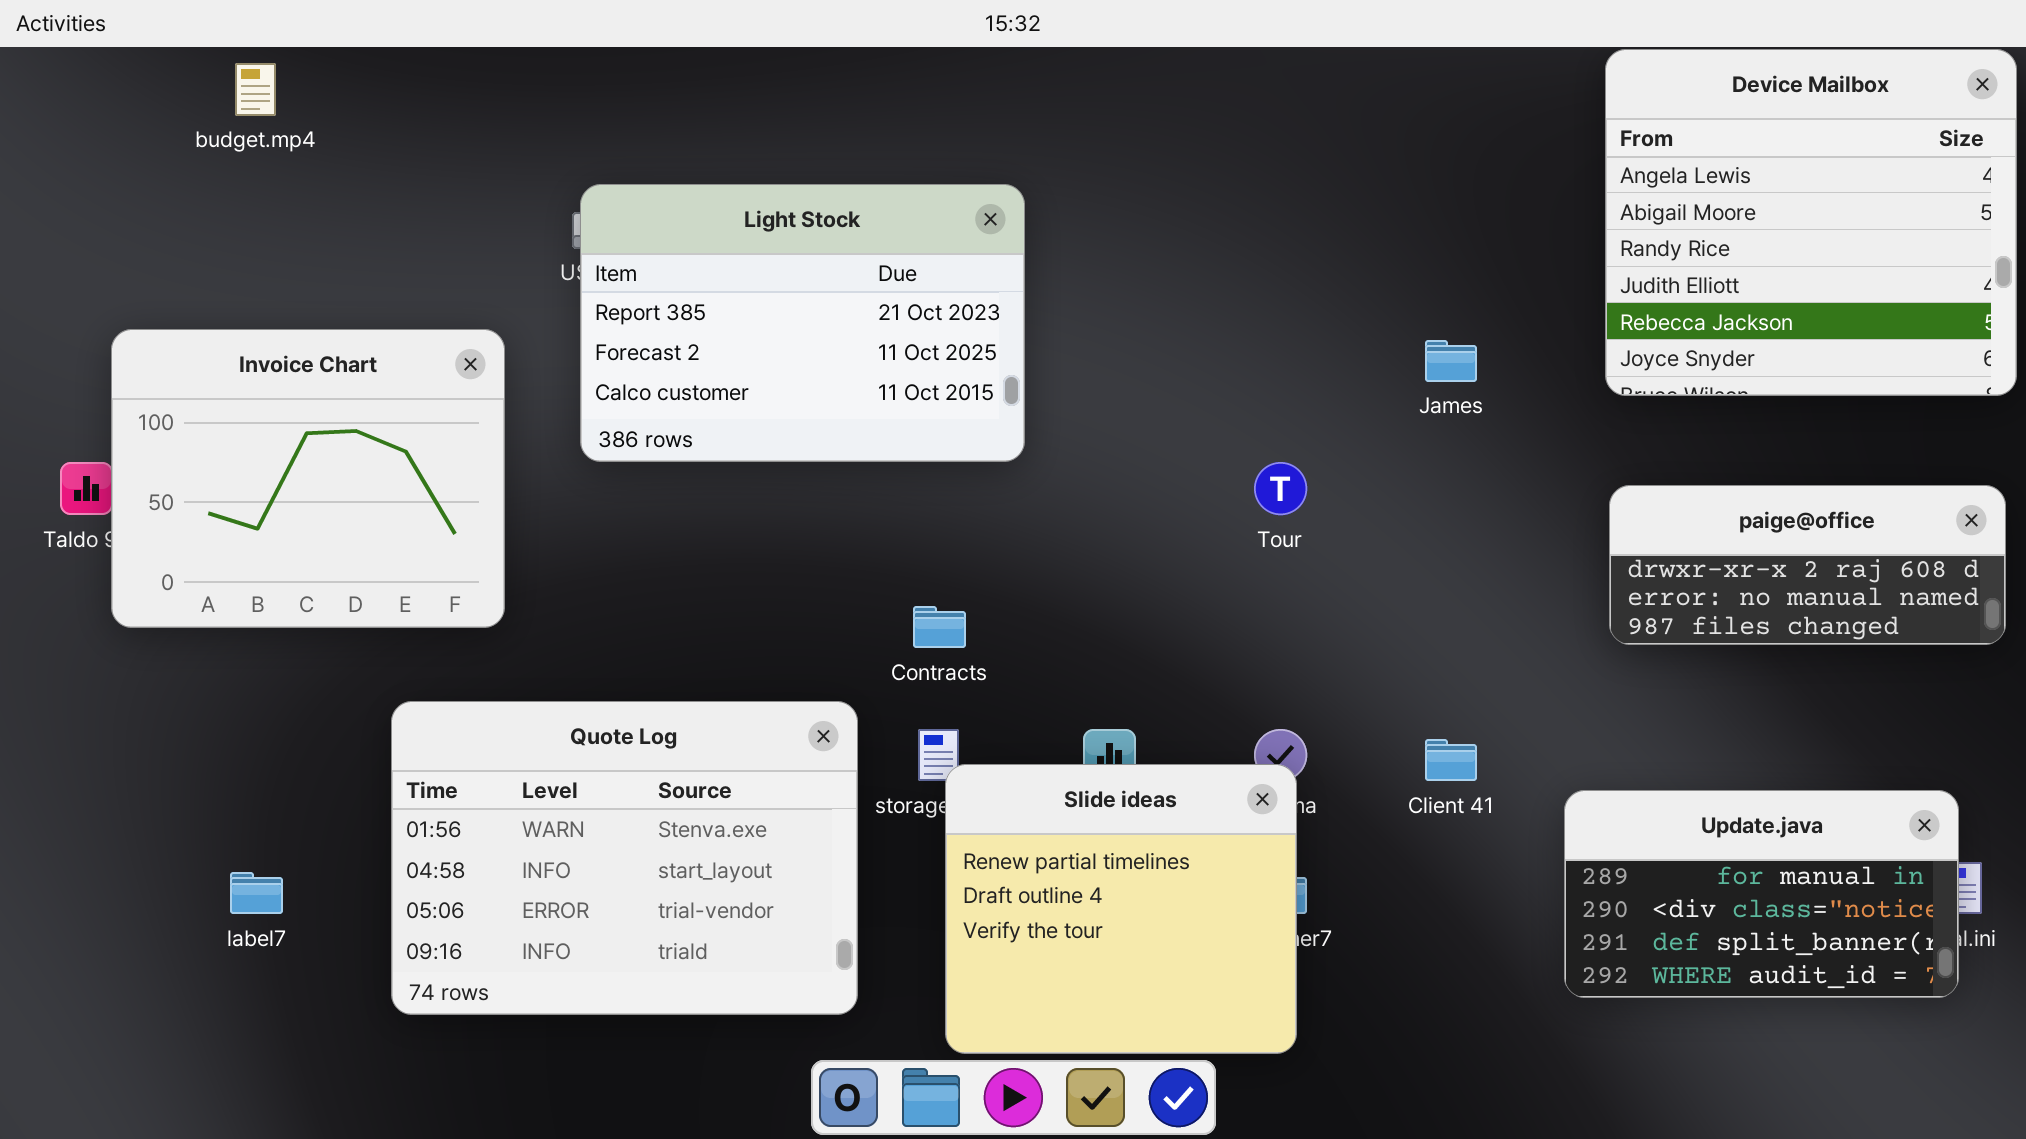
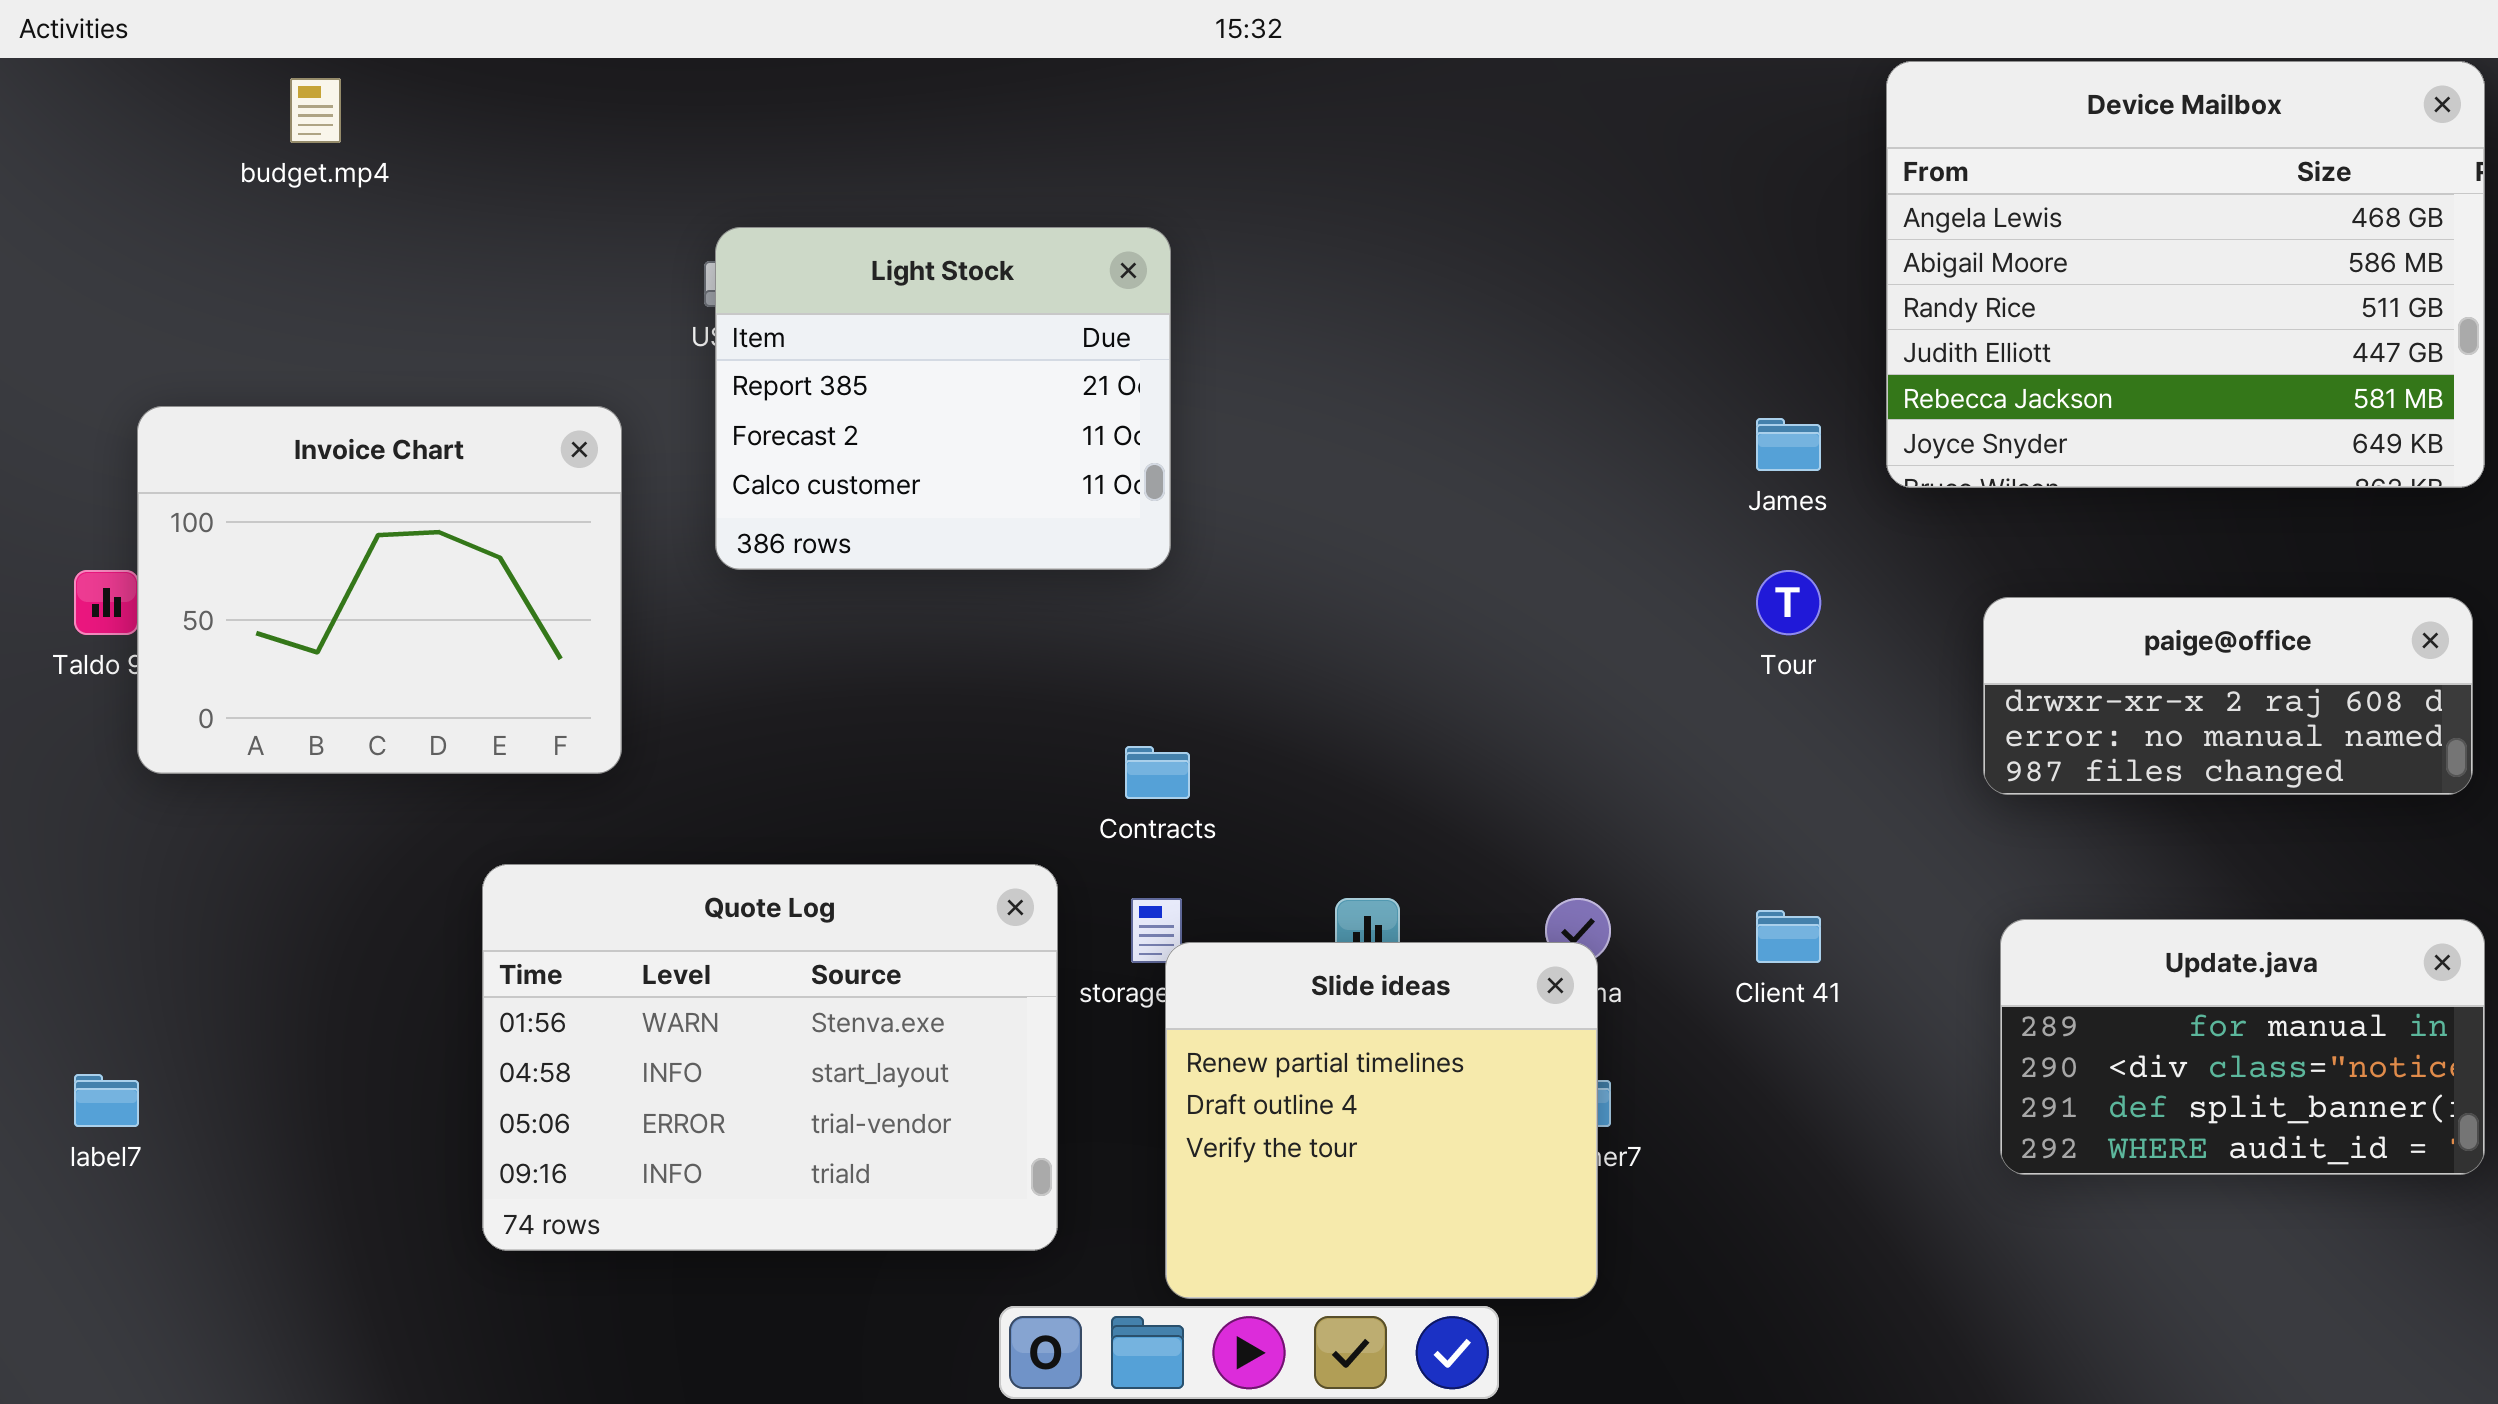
Device Mailbox: [1605,49,2017,396] -> [1886,61,2485,488], resized
Light Stock: [580,184,1025,462] -> [715,227,1171,570], resized
Tour: [1254,462,1307,515] -> [1756,570,1821,635], moved
Update.java: [1564,790,1959,998] -> [2000,919,2485,1175], moved
label7: [230,872,283,914] -> [74,1074,139,1127], moved

